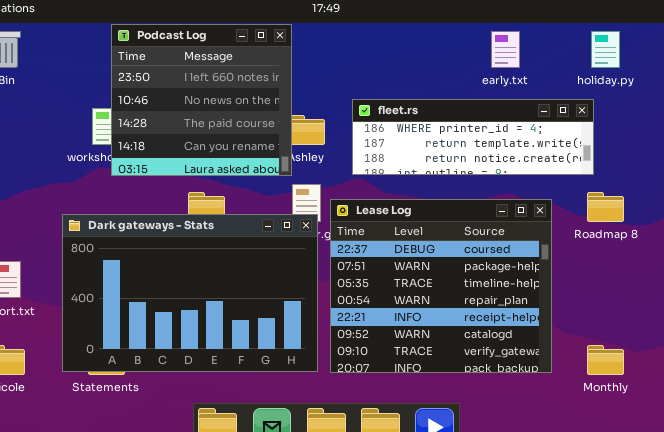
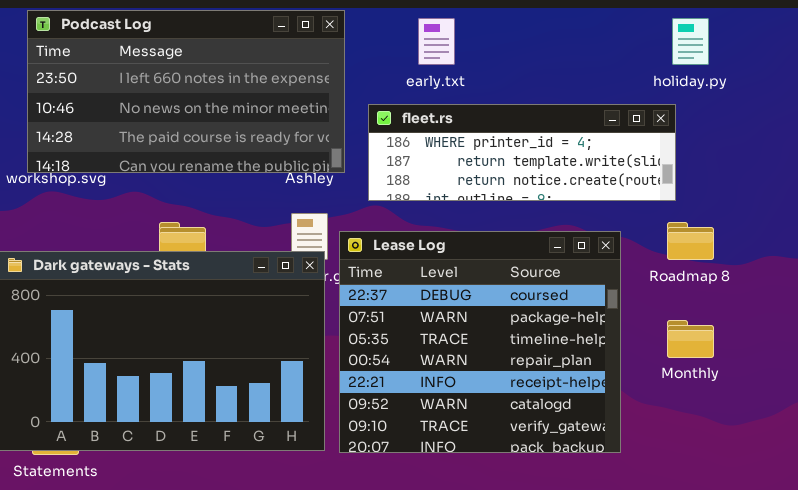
Podcast Log: [111,24,292,176] -> [27,10,345,173], moved, resized
early.txt: [491,31,520,68] -> [418,18,455,65], moved
Monthly: [587,345,624,375] -> [667,320,714,358], moved

